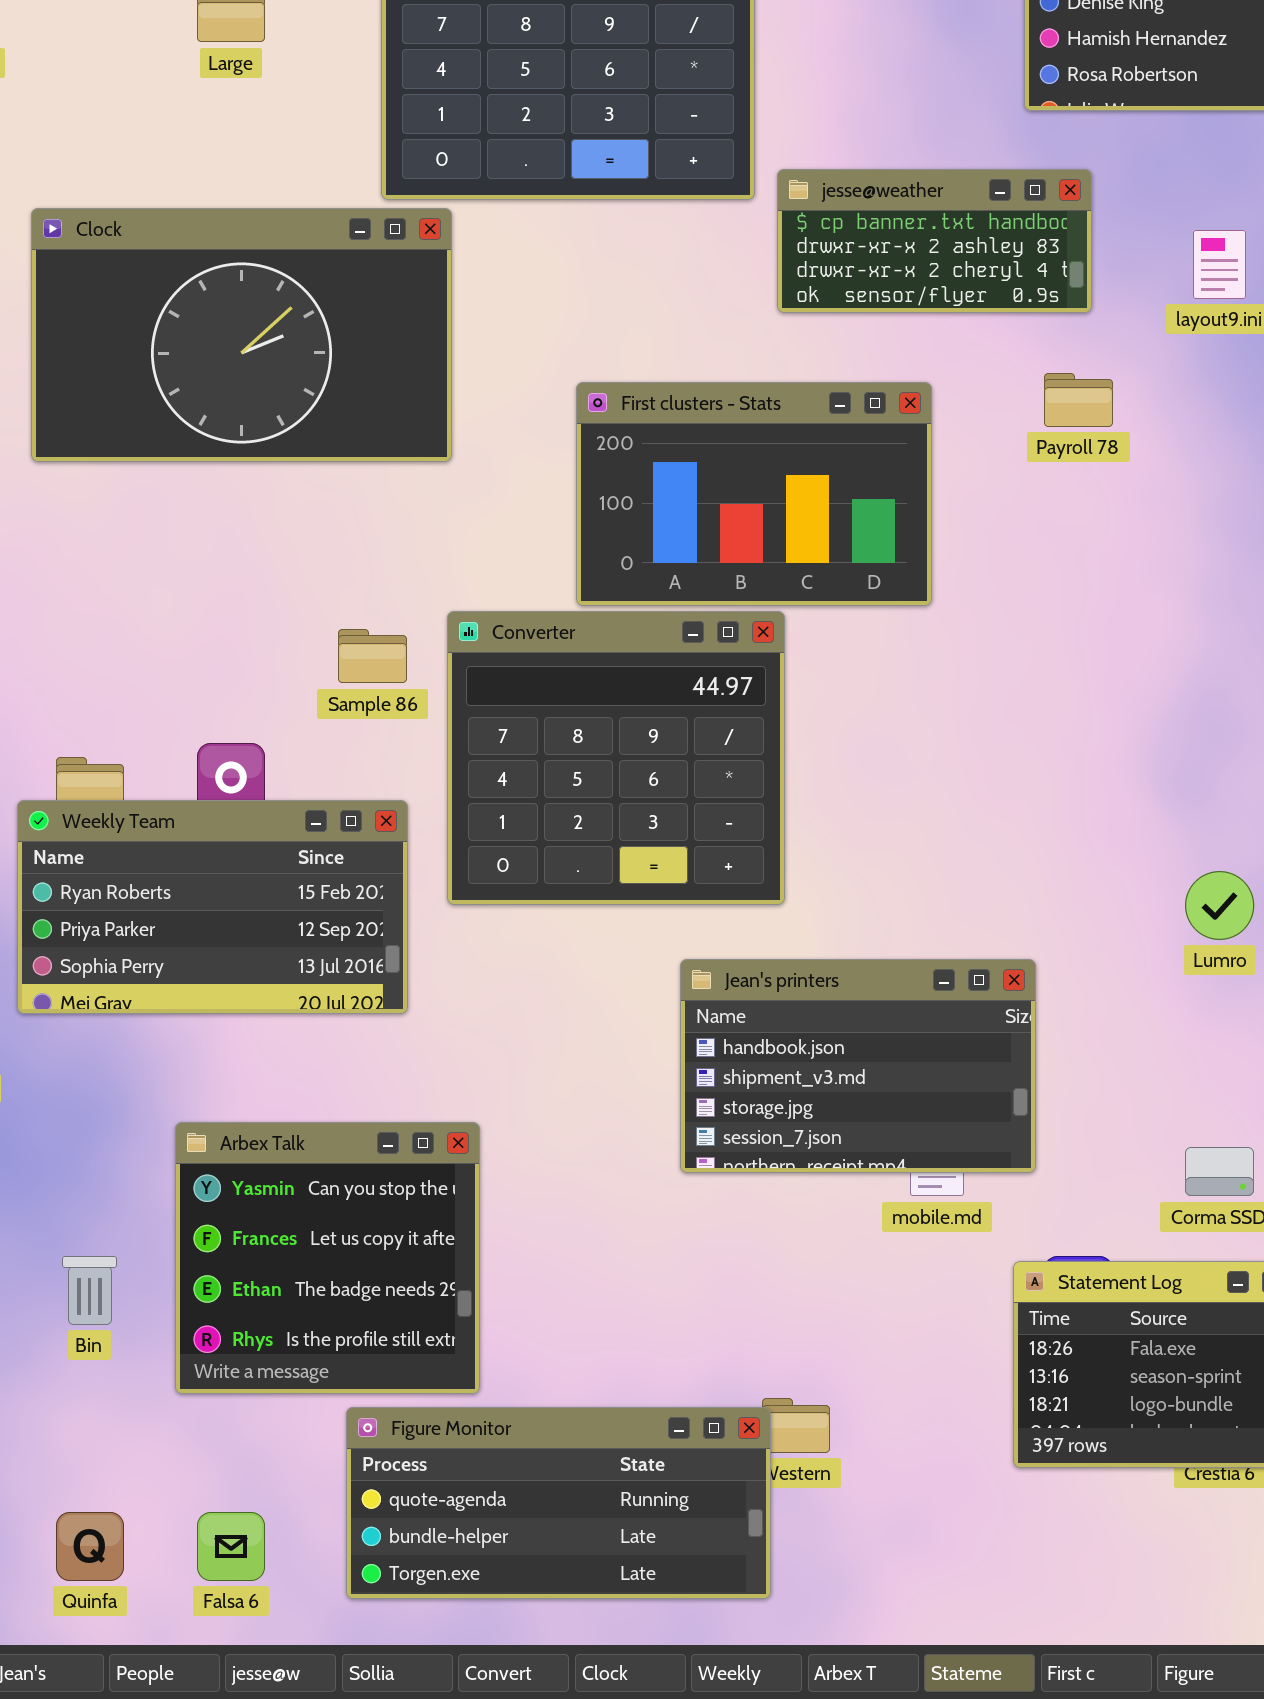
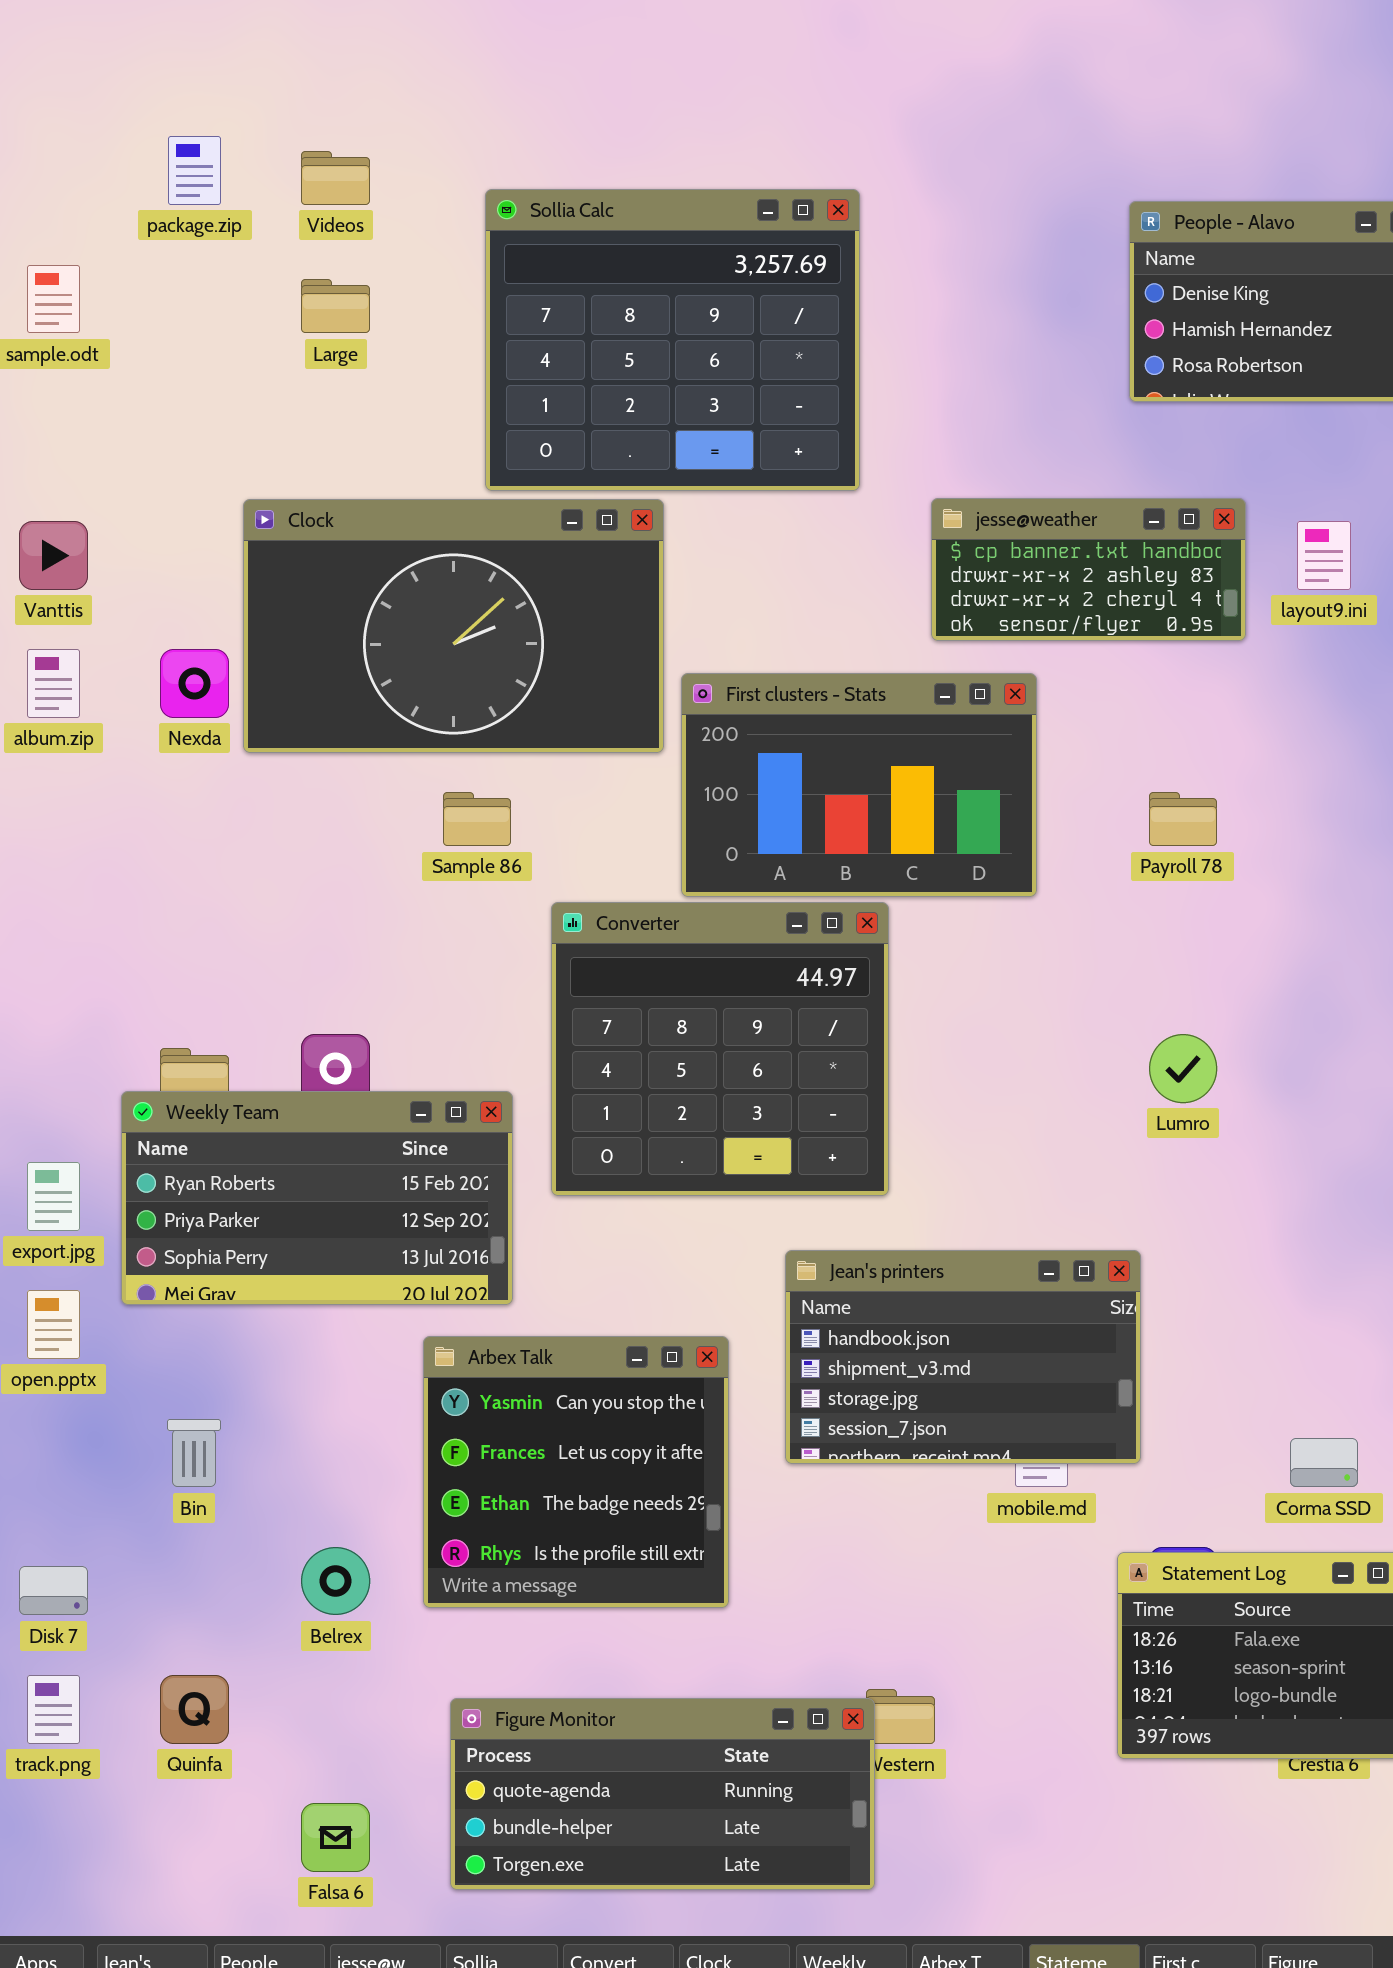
jesse@weather: [777,169,1092,313] -> [931,498,1246,641], moved
Clock: [31,208,452,462] -> [243,499,664,753], moved
Payroll 78: [1044,373,1113,427] -> [1149,792,1217,846], moved
Sample 86: [338,629,407,683] -> [443,792,511,846], moved
Lumro: [1185,871,1254,940] -> [1149,1034,1217,1103], moved
Arbex Talk: [175,1122,480,1394] -> [423,1336,729,1608], moved
Bin: [62,1256,117,1325] -> [167,1419,221,1487], moved
Quinfa: [56,1512,124,1581] -> [160,1675,229,1744], moved

